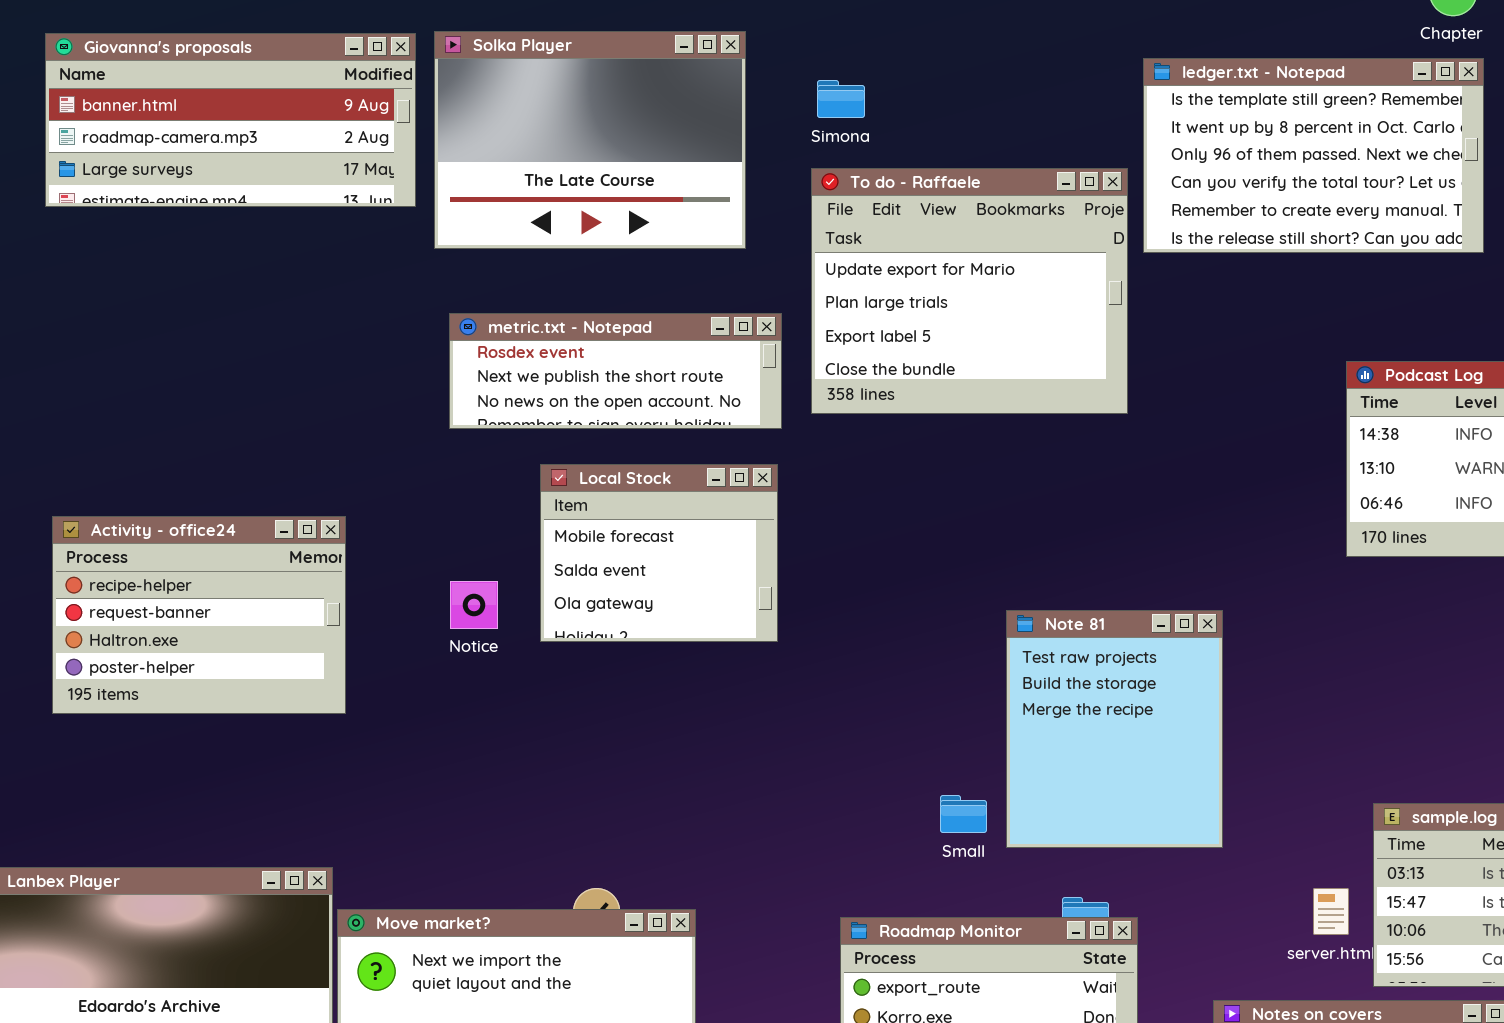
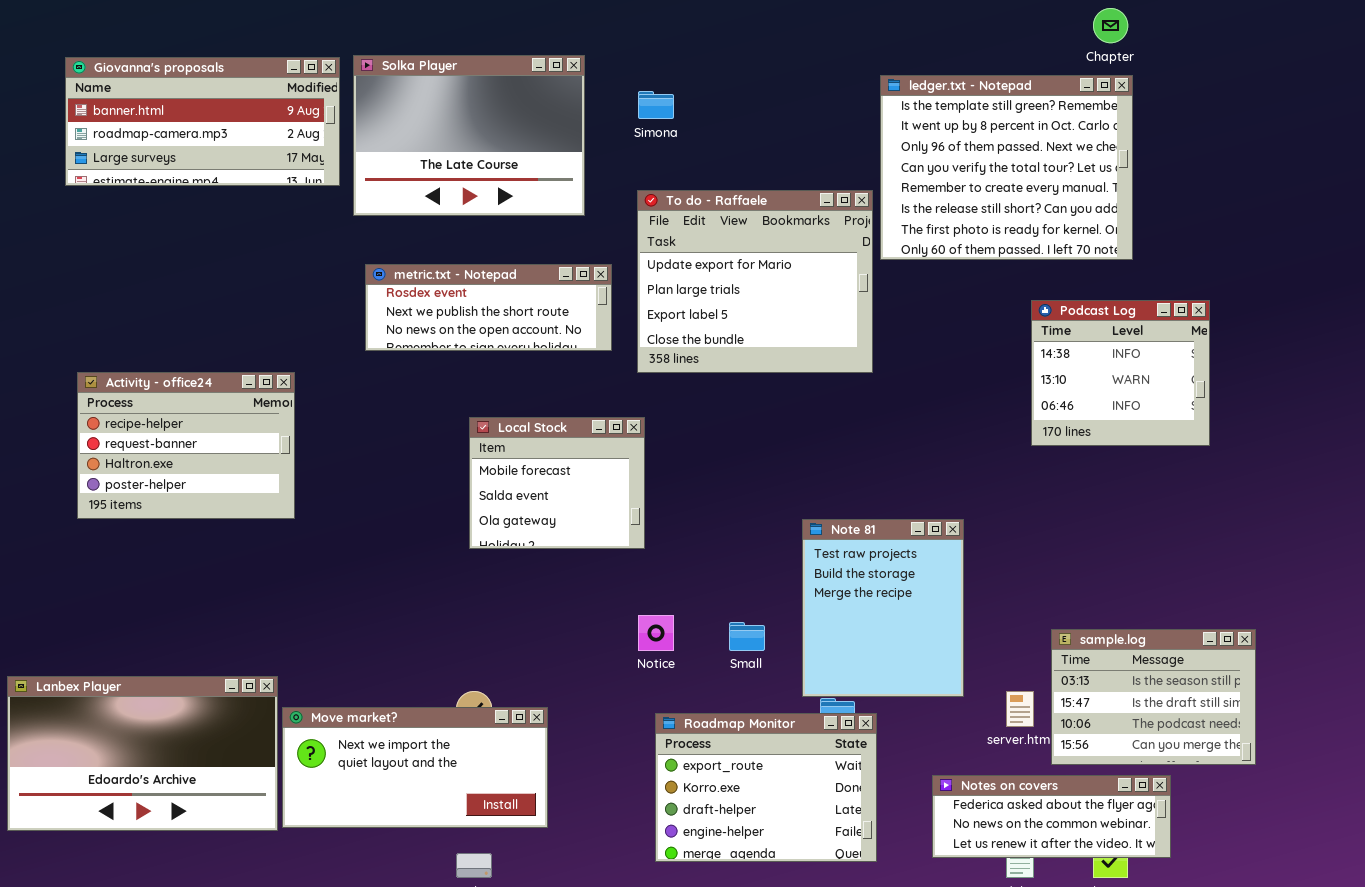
ledger.txt - Notepad: [1143,58,1484,253] -> [880,75,1133,260], resized
To do - Raffaele: [811,168,1128,414] -> [637,190,873,373], moved
Local Stock: [540,464,778,642] -> [469,417,645,549], moved
Activity - office24: [52,516,346,714] -> [77,372,295,519], moved
Notice: [450,581,498,629] -> [638,615,674,651], moved
Note 81: [1006,610,1223,848] -> [802,519,964,697], moved

